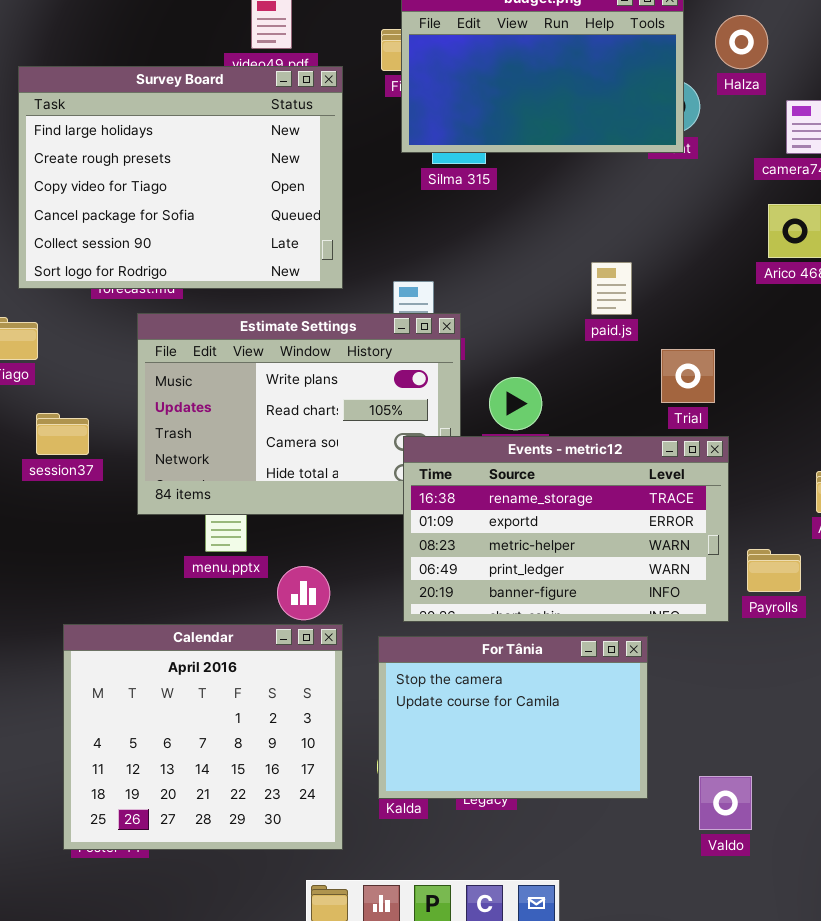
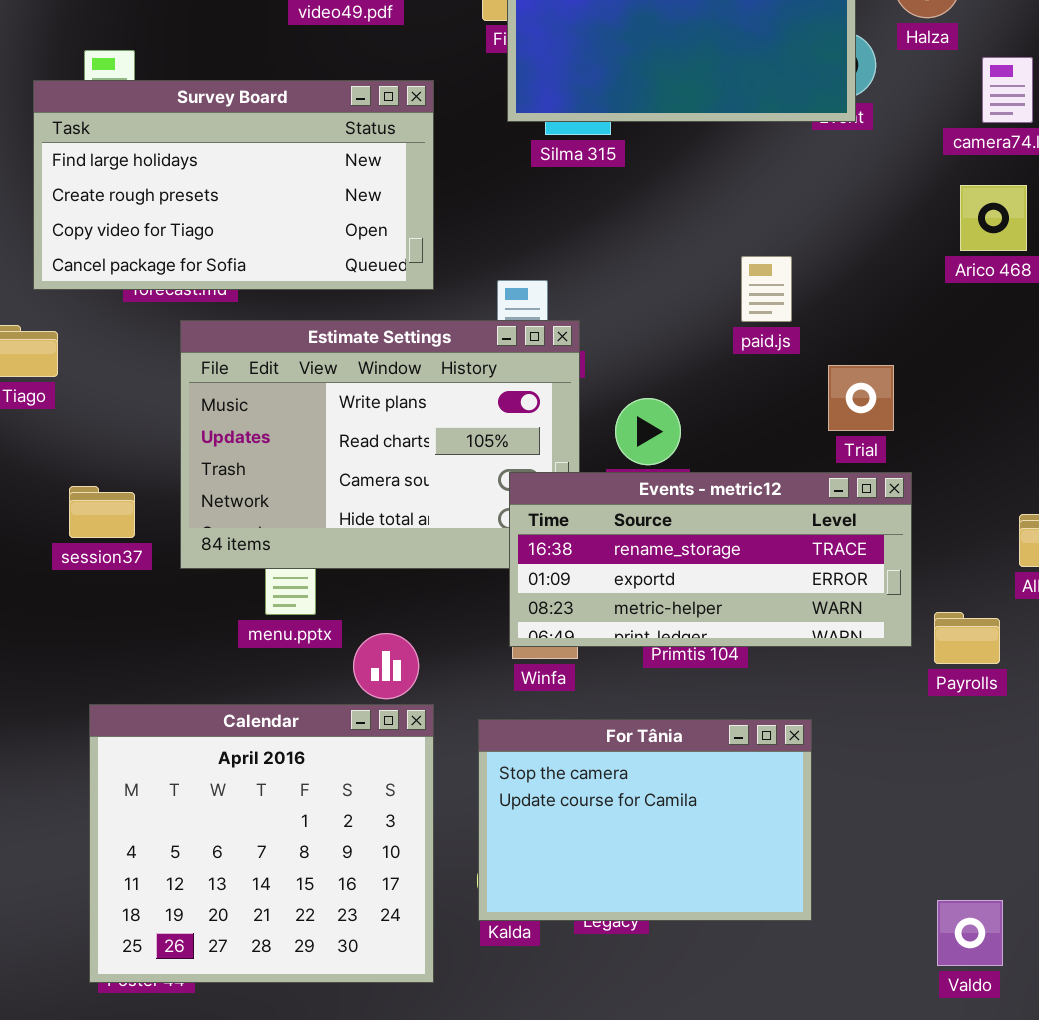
Survey Board: [18,66,343,289] -> [33,80,434,290], resized
session37: [36,413,89,455] -> [69,486,135,538], moved
Events - metric12: [403,436,729,622] -> [509,472,912,647], resized
Valdo: [699,776,752,830] -> [937,900,1003,966], moved

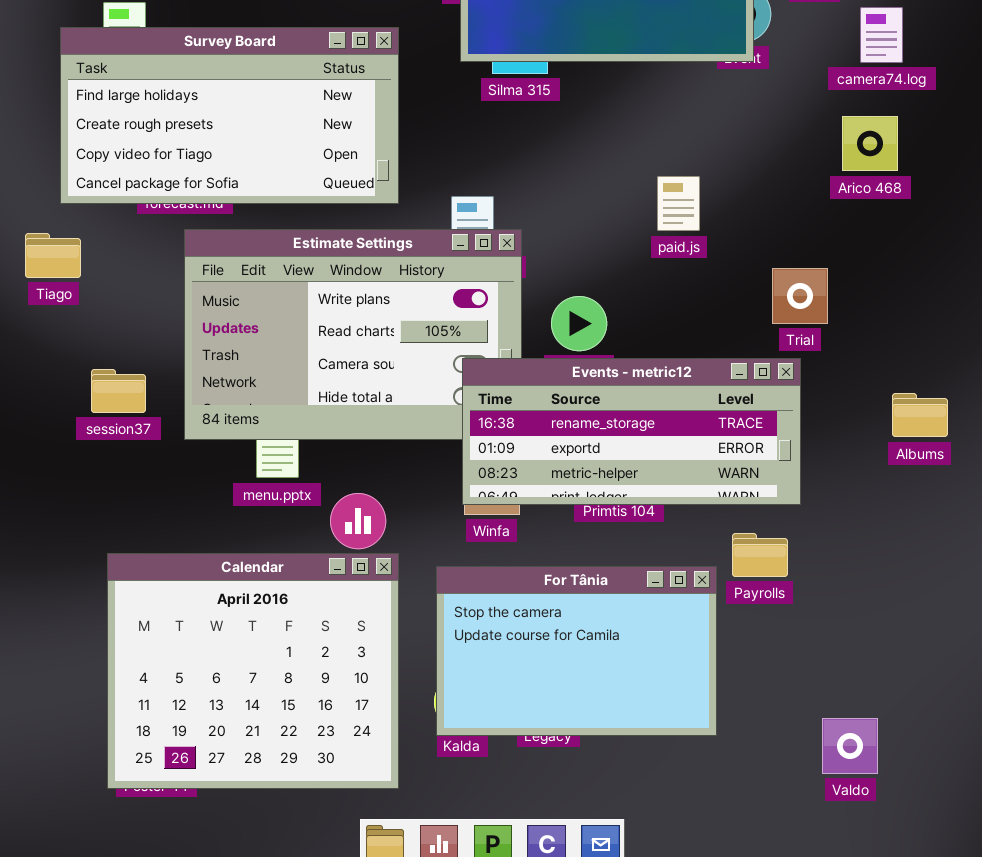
Trial: [828,365,894,431] -> [772,268,828,324], moved
Payrolls: [934,612,1000,664] -> [732,533,788,577], moved

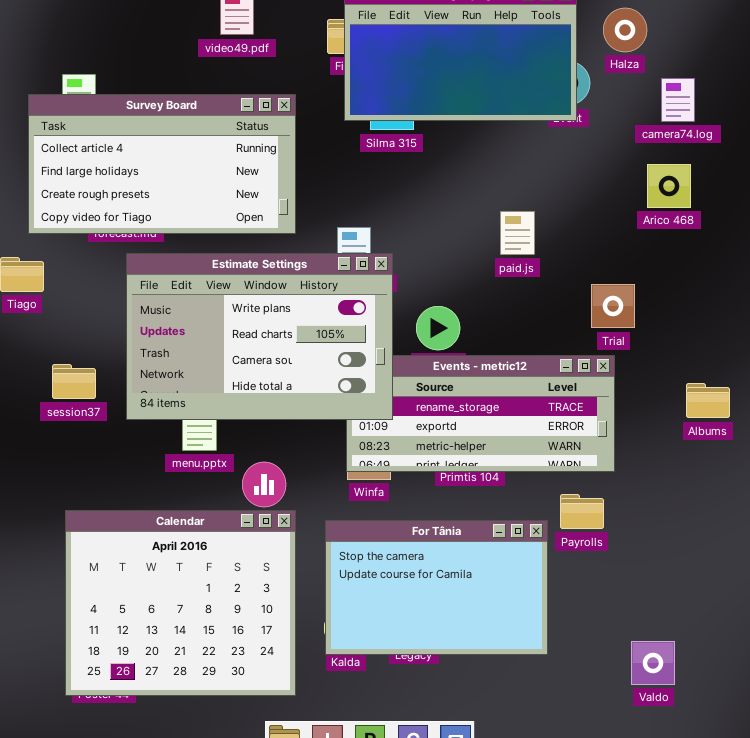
Survey Board: [60,27,399,204] -> [28,94,296,234], scrolled up 1 row
Estimate Settings: [184,229,522,440] -> [126,253,393,420], raised

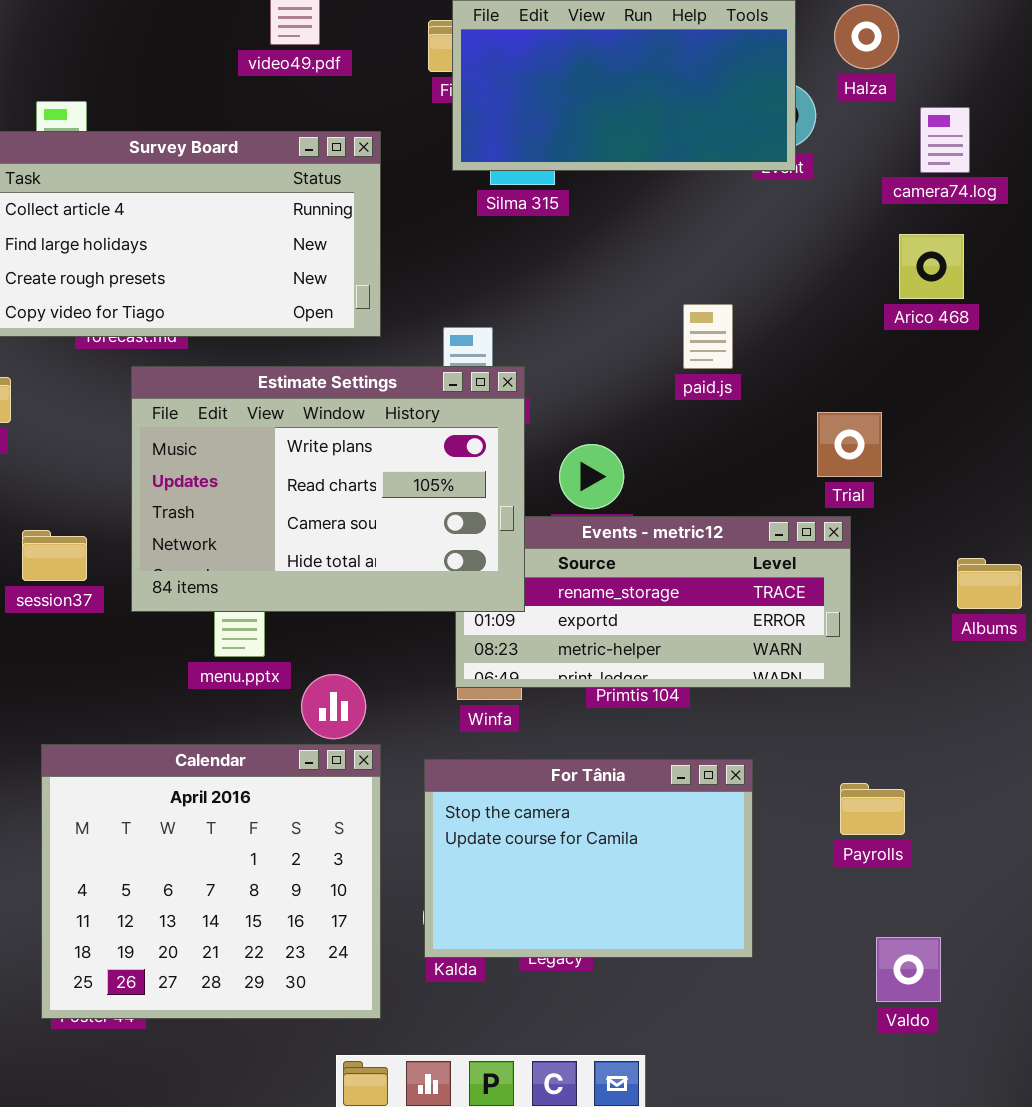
Payrolls: [560,494,604,529] -> [840,783,905,835], moved

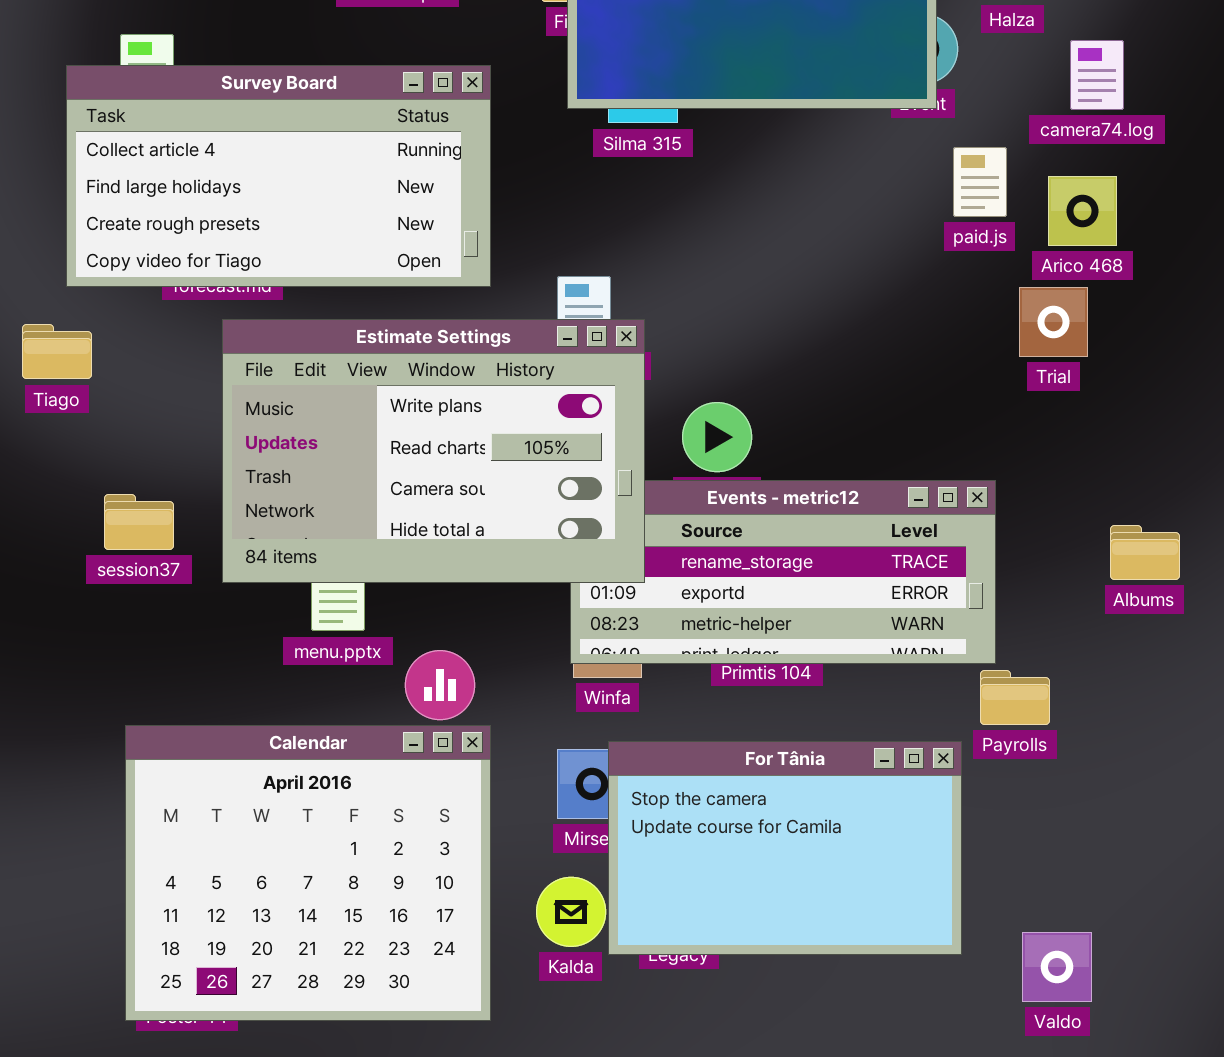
paid.js: [683,304,733,369] -> [953,147,1007,217], moved
Trial: [817,412,882,477] -> [1019,287,1088,357], moved
For Tânia: [424,759,753,958] -> [608,741,962,955], moved
Payrolls: [840,783,905,835] -> [980,670,1050,725], moved

